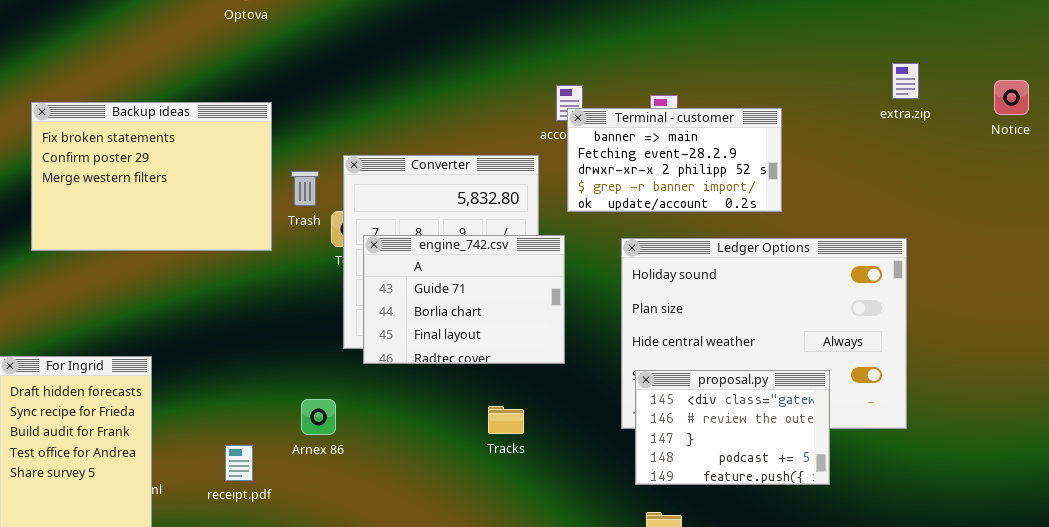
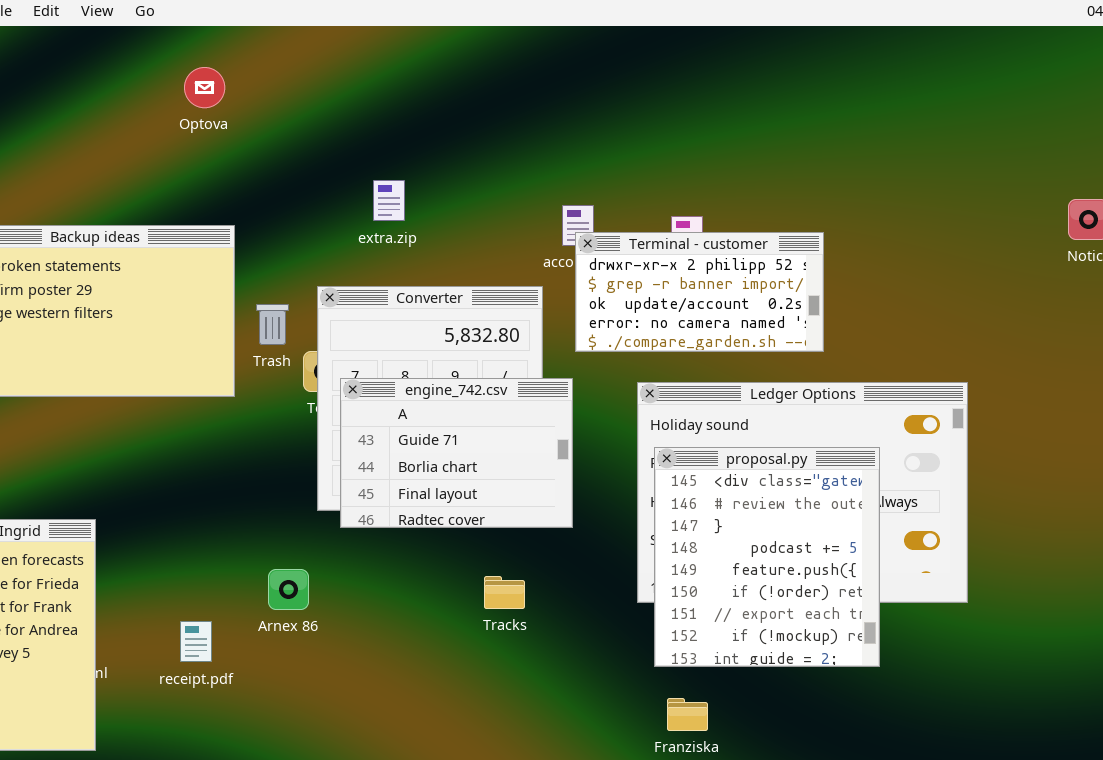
extra.zip: [892,63,919,99] -> [373,180,405,221], moved
Terminal - customer: [567,108,782,212] -> [575,232,824,352], scrolled down 2 rows
proposal.py: [635,370,830,485] -> [654,447,880,667], resized

